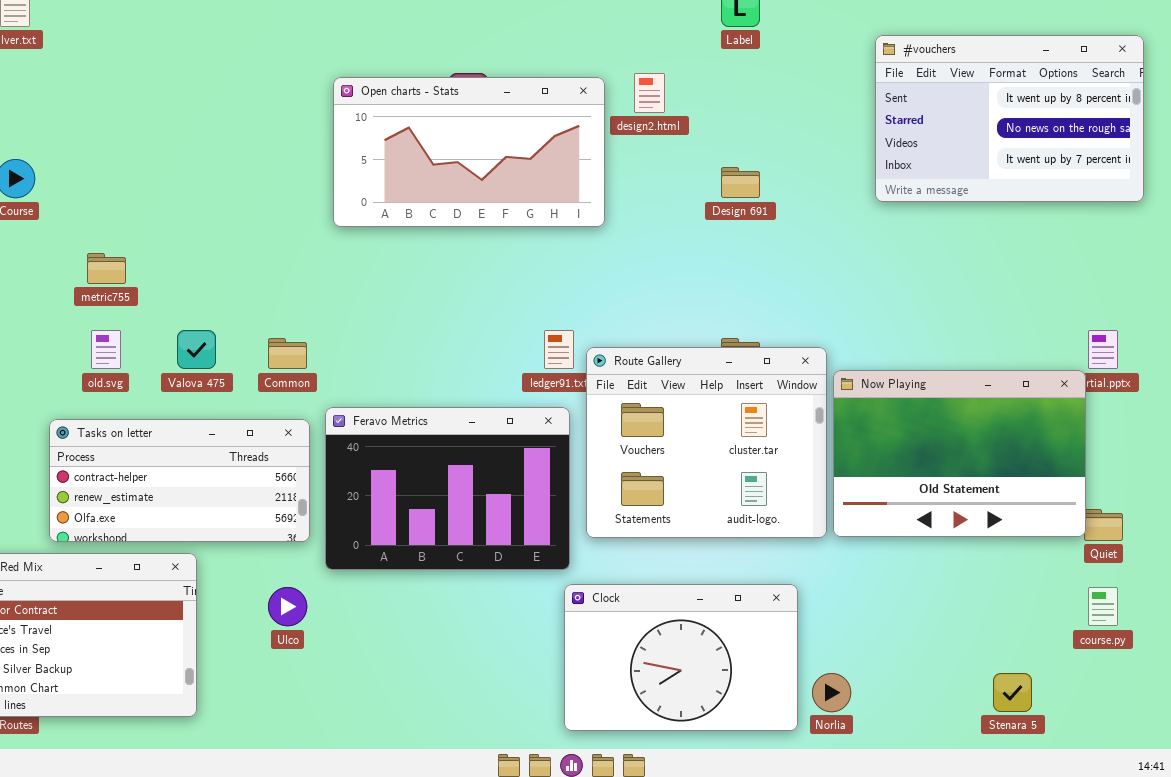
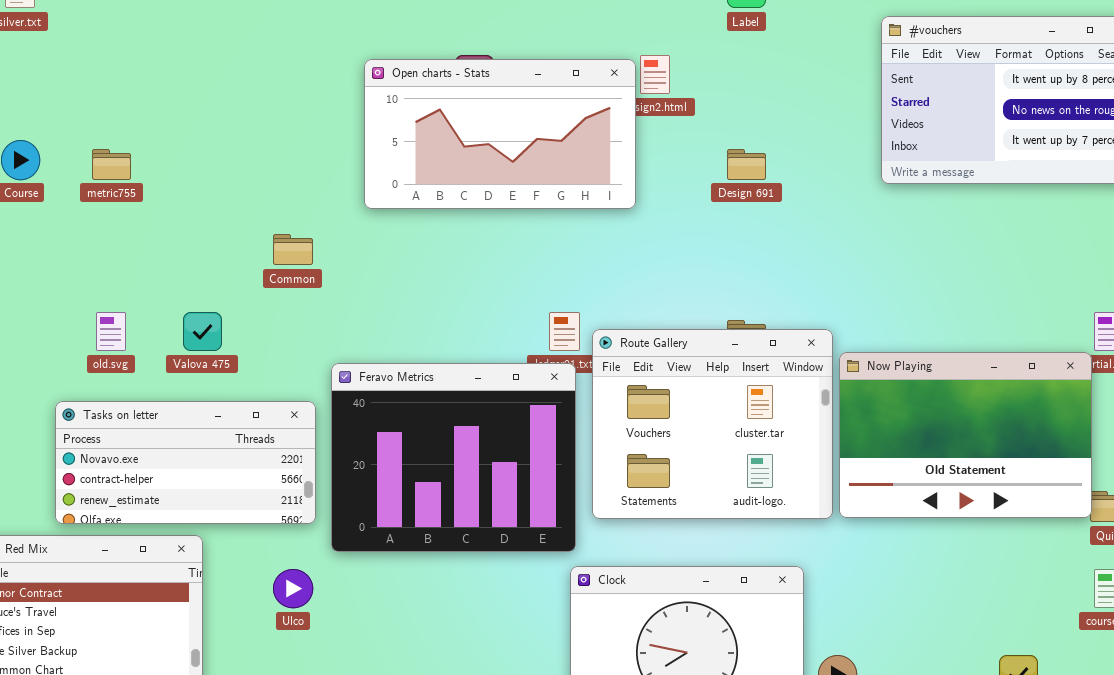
Open charts - Stats: [333,77,605,227] -> [364,59,636,209], moved
metric755: [87,253,126,284] -> [92,149,131,180], moved
Common: [268,338,307,369] -> [273,234,313,265], moved
Feravo Metrics: [325,407,570,570] -> [331,363,576,552], resized
Tasks on letter: [49,419,310,542] -> [55,401,316,524], scrolled up 1 row

